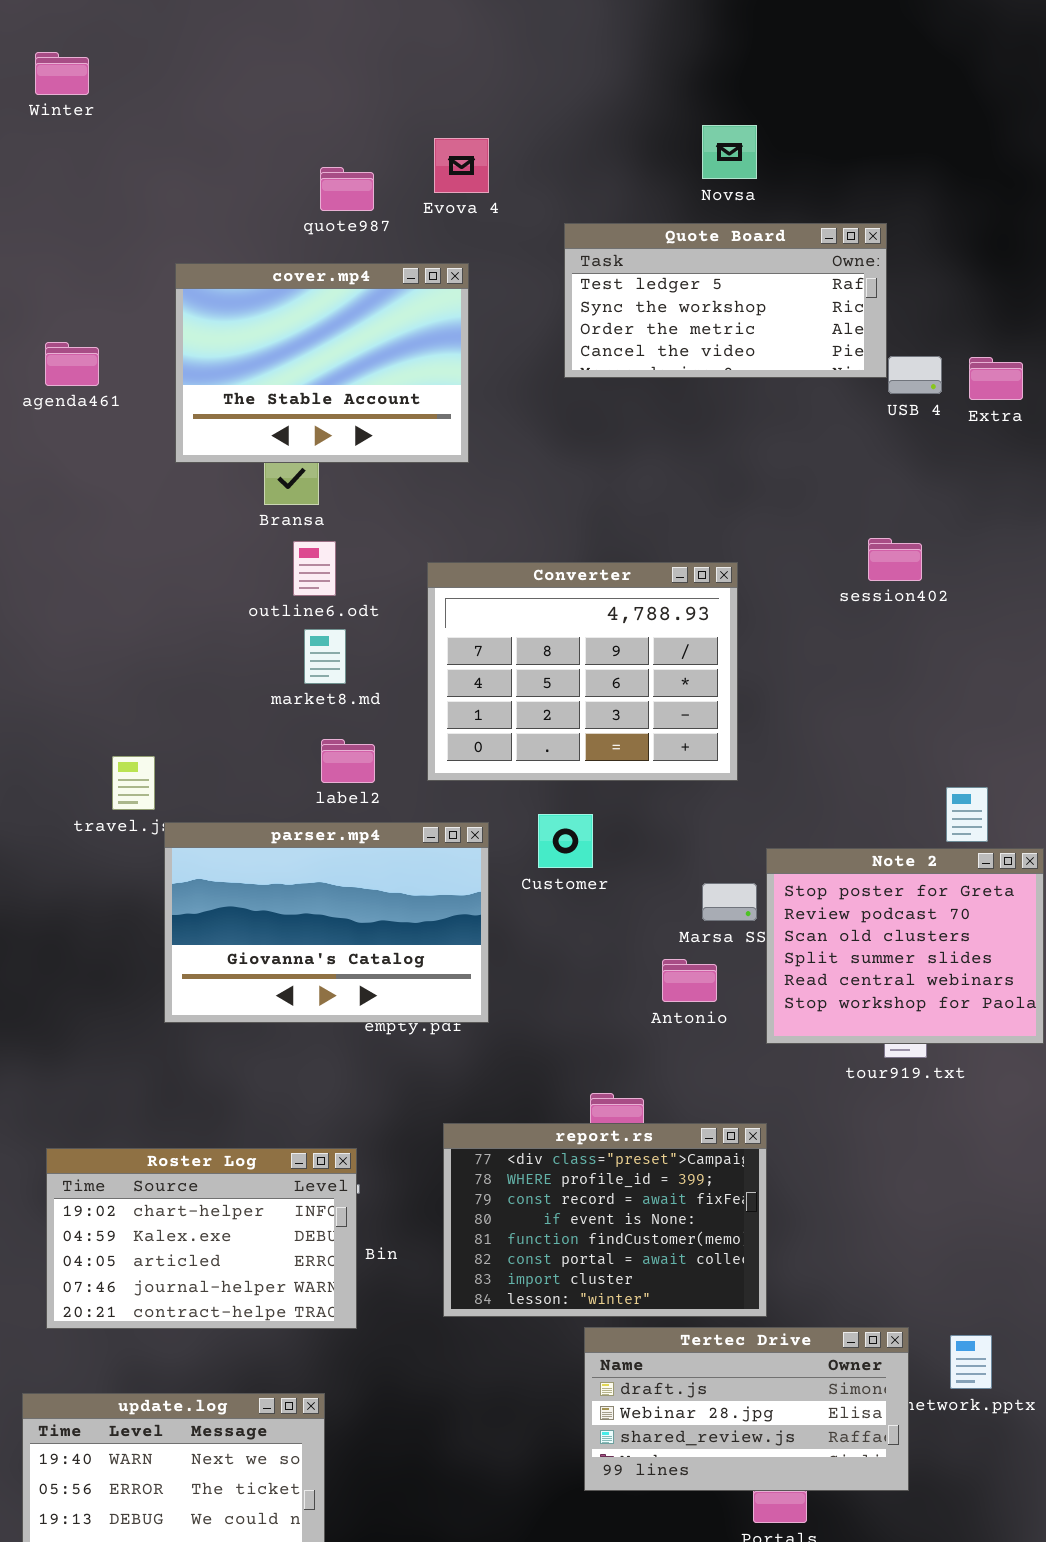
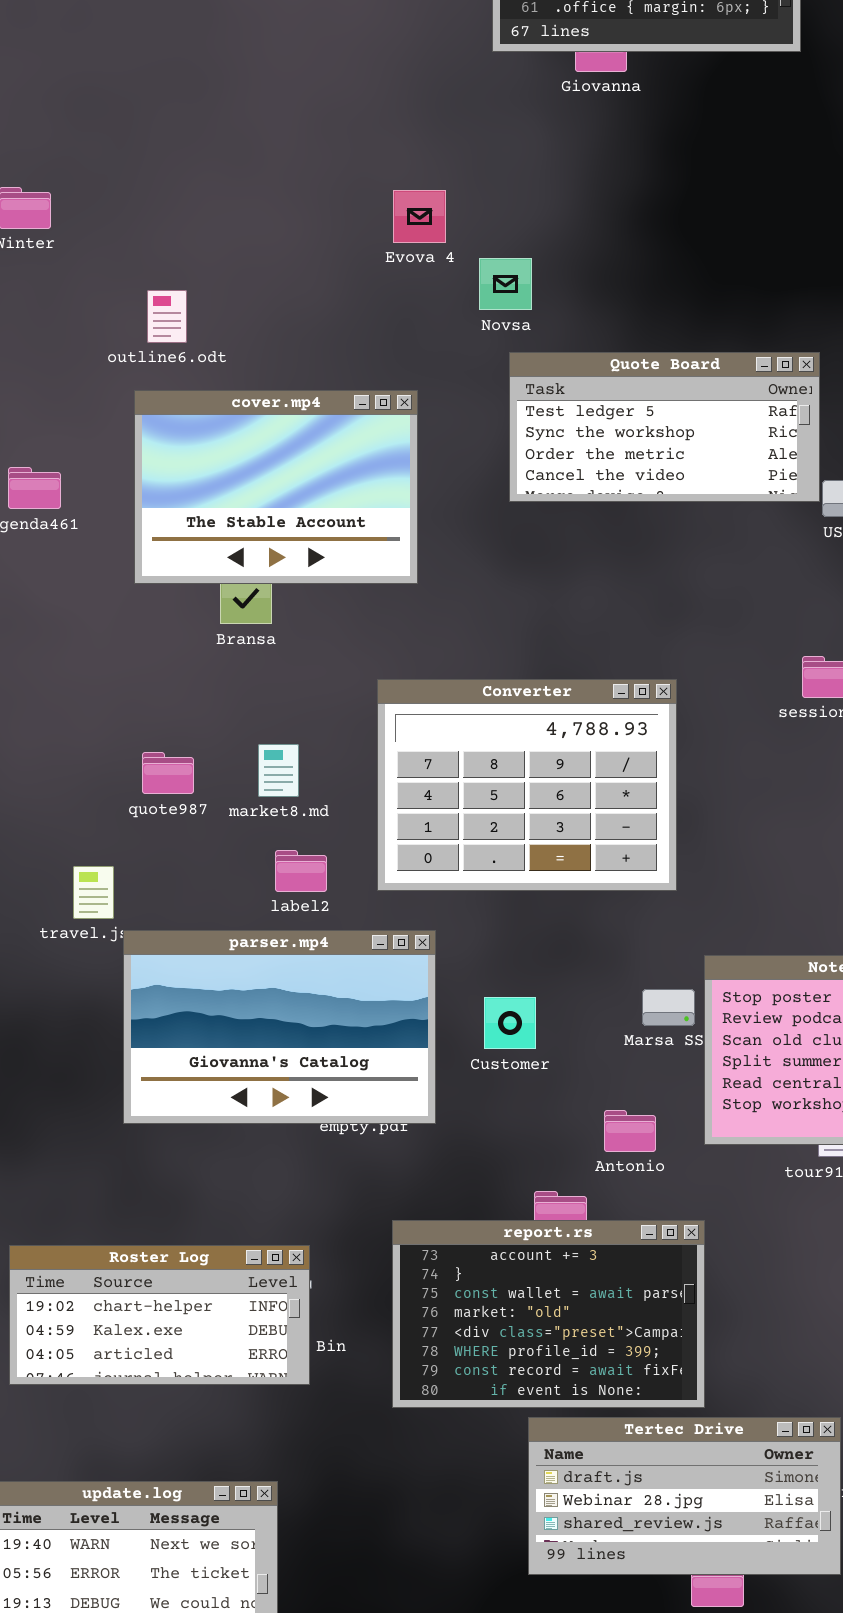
Novsa: [702,125,757,179] -> [479,258,532,310], moved
Evova 4: [434,138,489,193] -> [393,190,446,243], moved
quote987: [320,167,374,211] -> [142,752,194,794], moved
outline6.odt: [293,541,336,596] -> [147,290,187,343], moved
Customer: [538,814,593,868] -> [484,997,536,1049], moved
Antonio: [662,959,717,1002] -> [604,1110,656,1152], moved
report.rs: [443,1123,767,1317] -> [392,1220,705,1408], scrolled up 4 rows
Roster Log: [46,1148,357,1329] -> [9,1245,310,1385], resized

